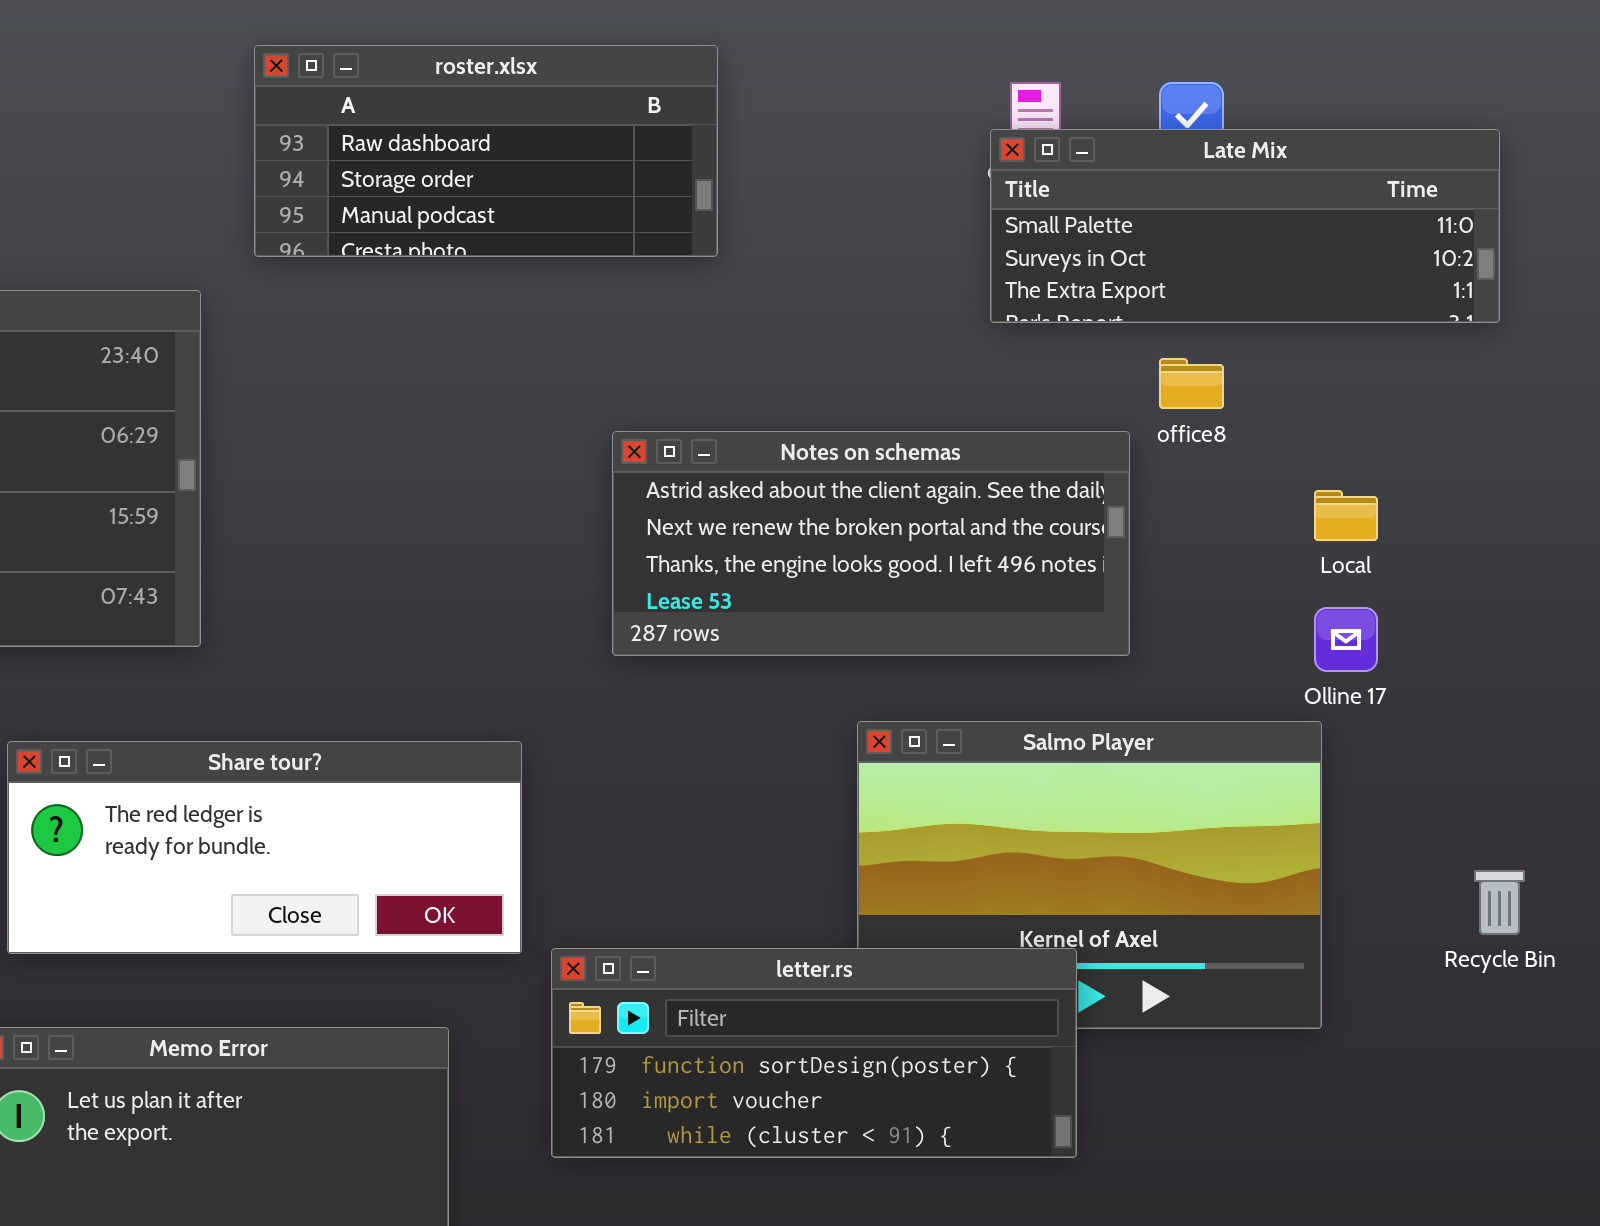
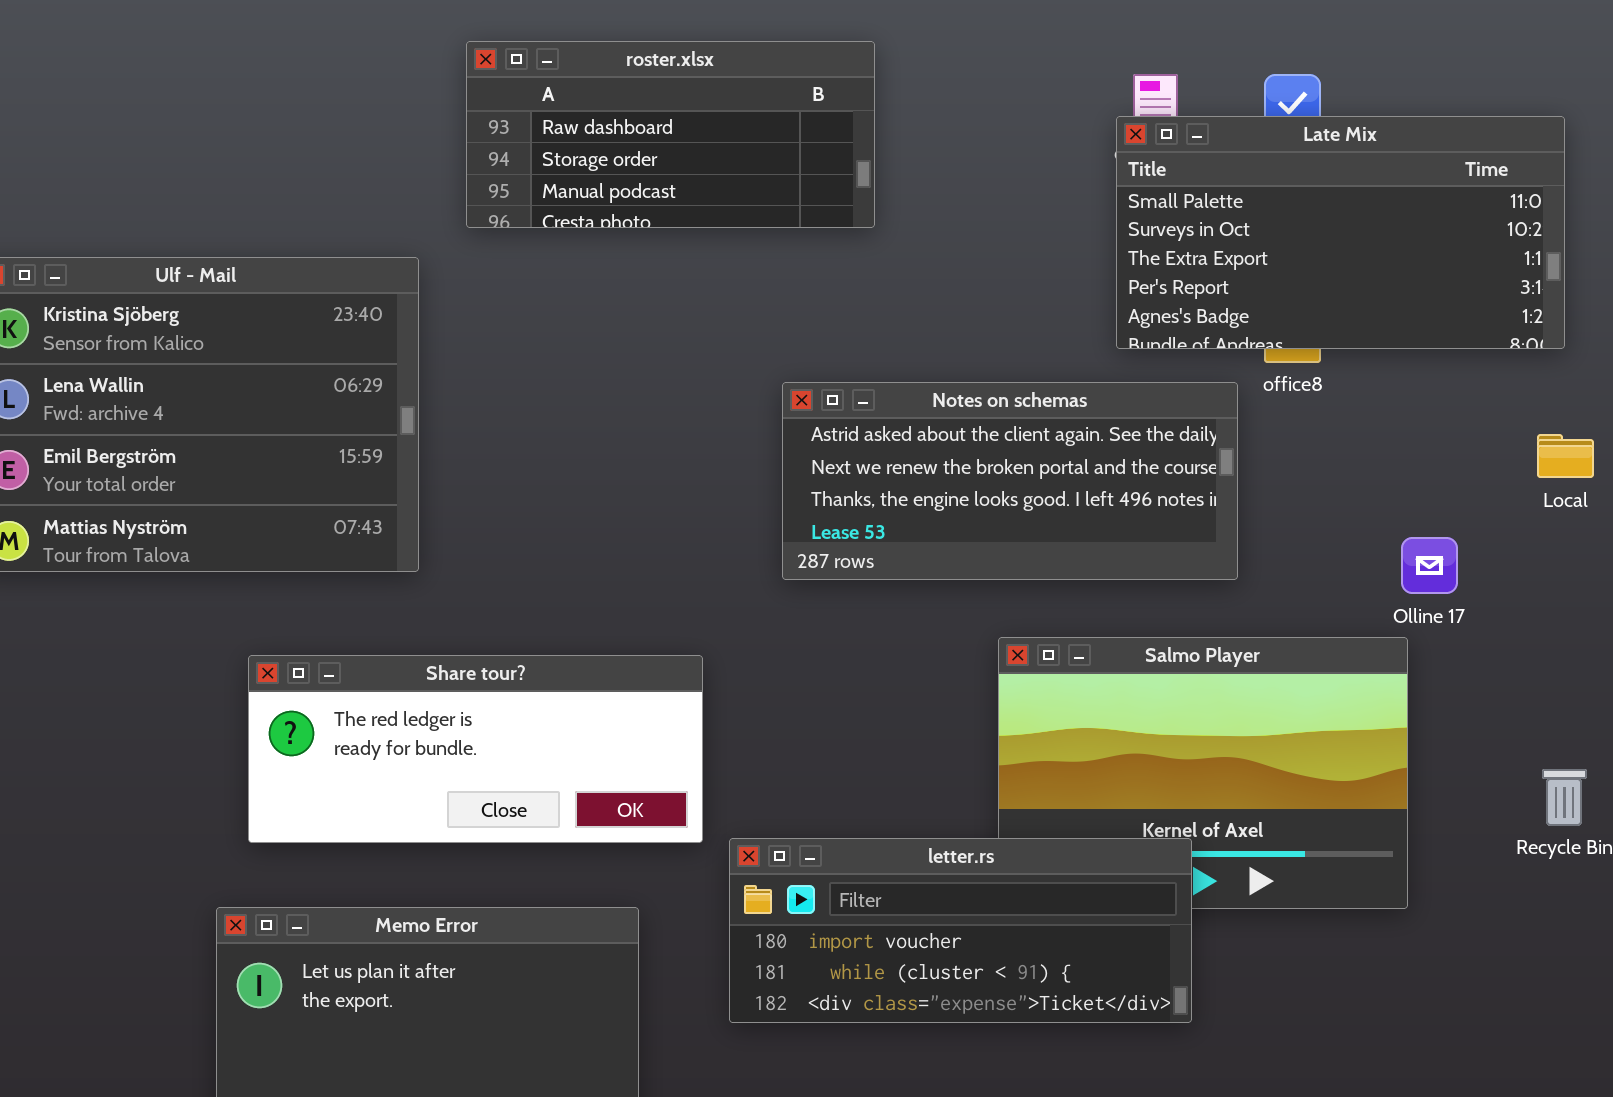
Late Mix: [990,129,1500,323] -> [1116,116,1565,349], resized
Local: [1314,490,1378,541] -> [1537,434,1594,478], moved
letter.rs: [551,948,1077,1158] -> [729,838,1192,1023], scrolled down 1 row

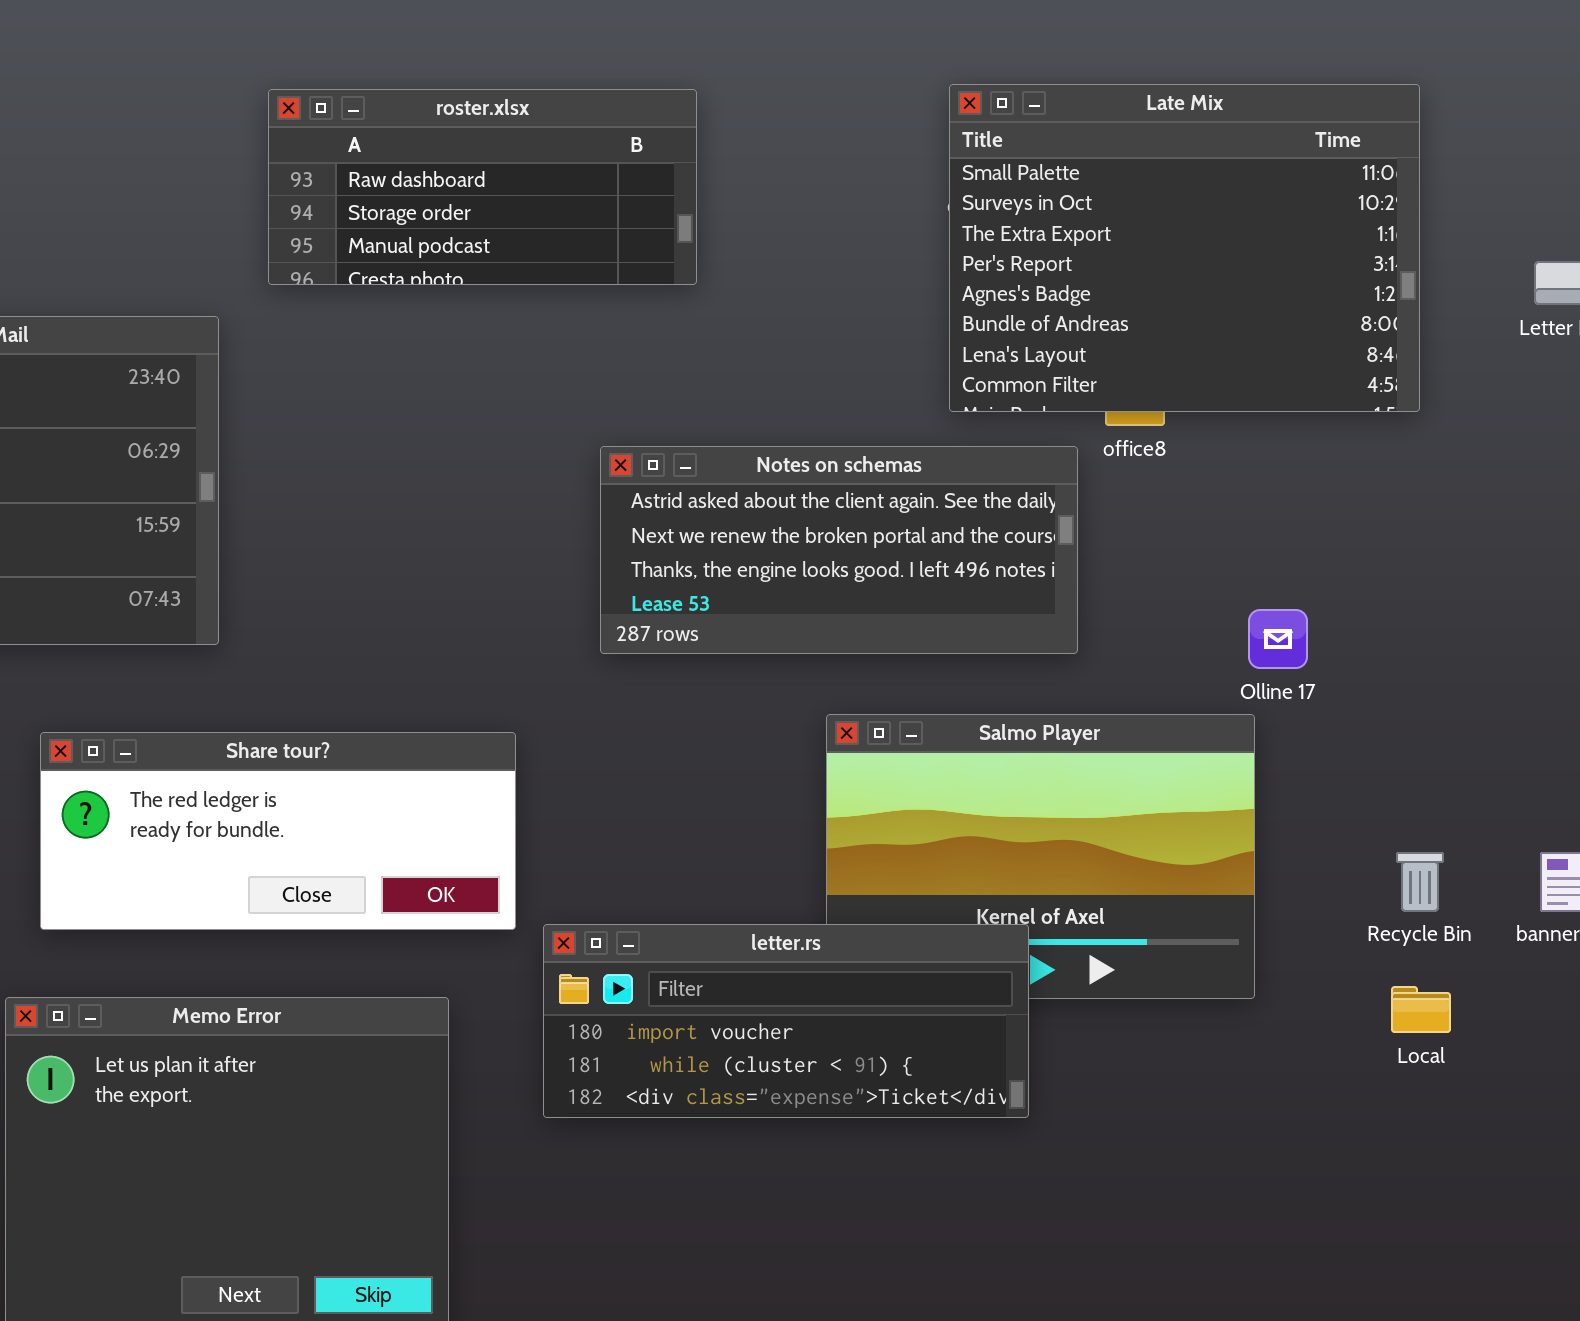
Late Mix: [1116,116,1565,349] -> [949,84,1420,412], resized
Local: [1537,434,1594,478] -> [1391,986,1451,1033], moved

